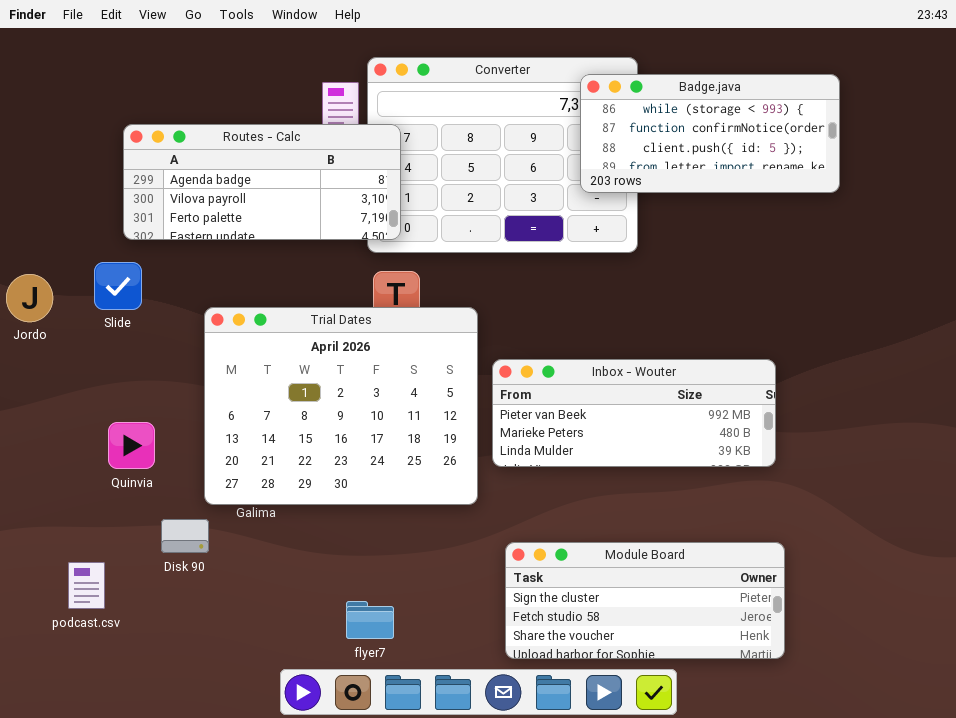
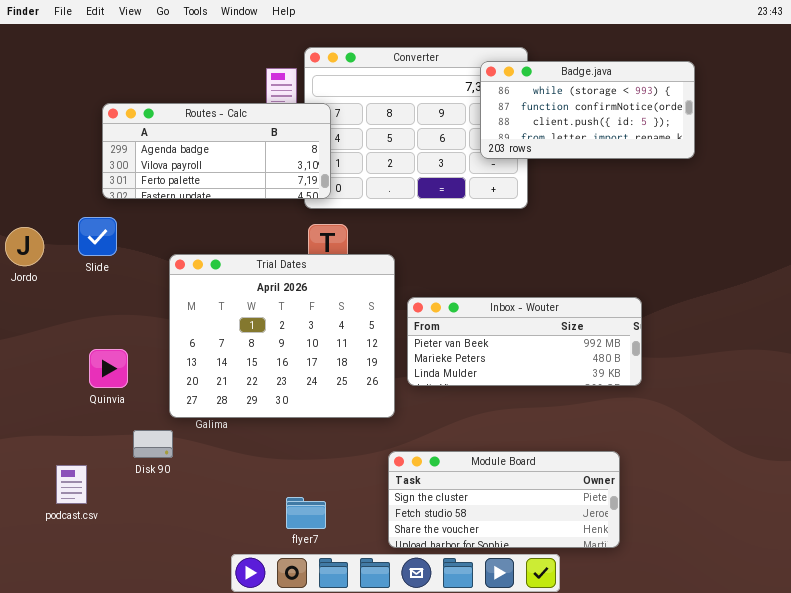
Module Board: [505,542,785,659] -> [388,451,620,548], moved

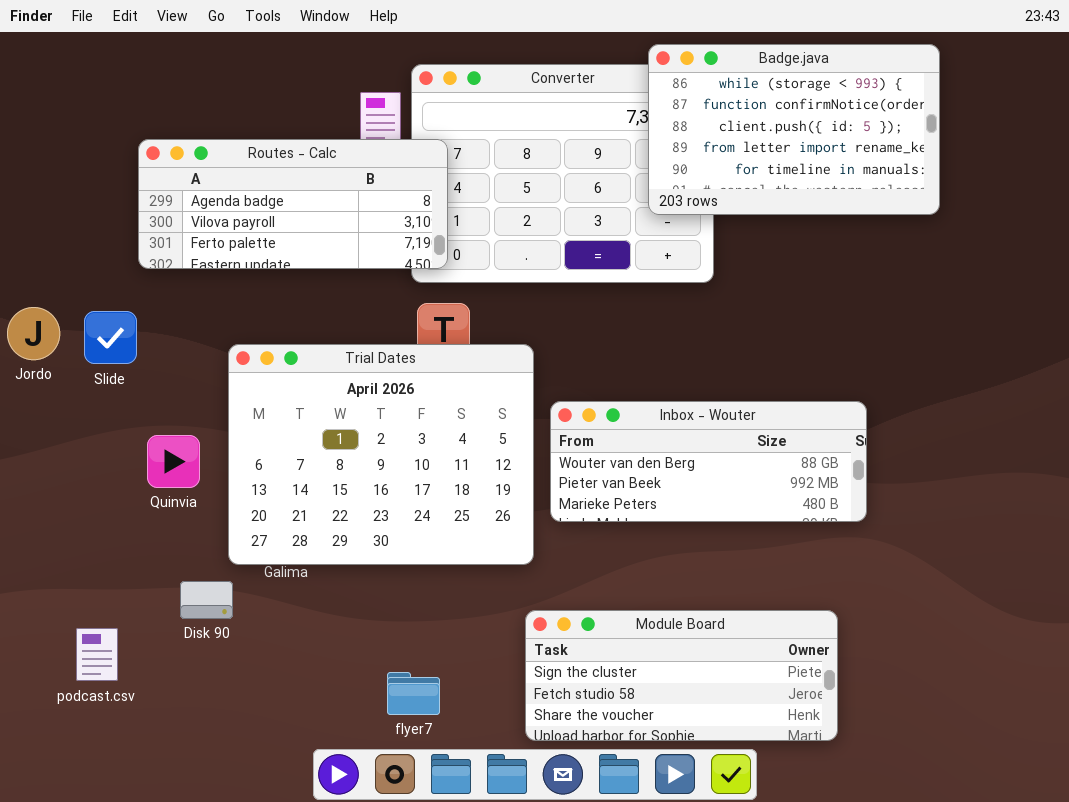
Badge.java: [480,61,695,159] -> [648,44,940,215], resized
Slide: [78,217,117,256] -> [84,311,137,364], moved
Inbox - Wouter: [407,297,642,386] -> [550,401,867,522], scrolled up 1 row
Quinvia: [89,349,128,388] -> [147,435,200,488], moved

